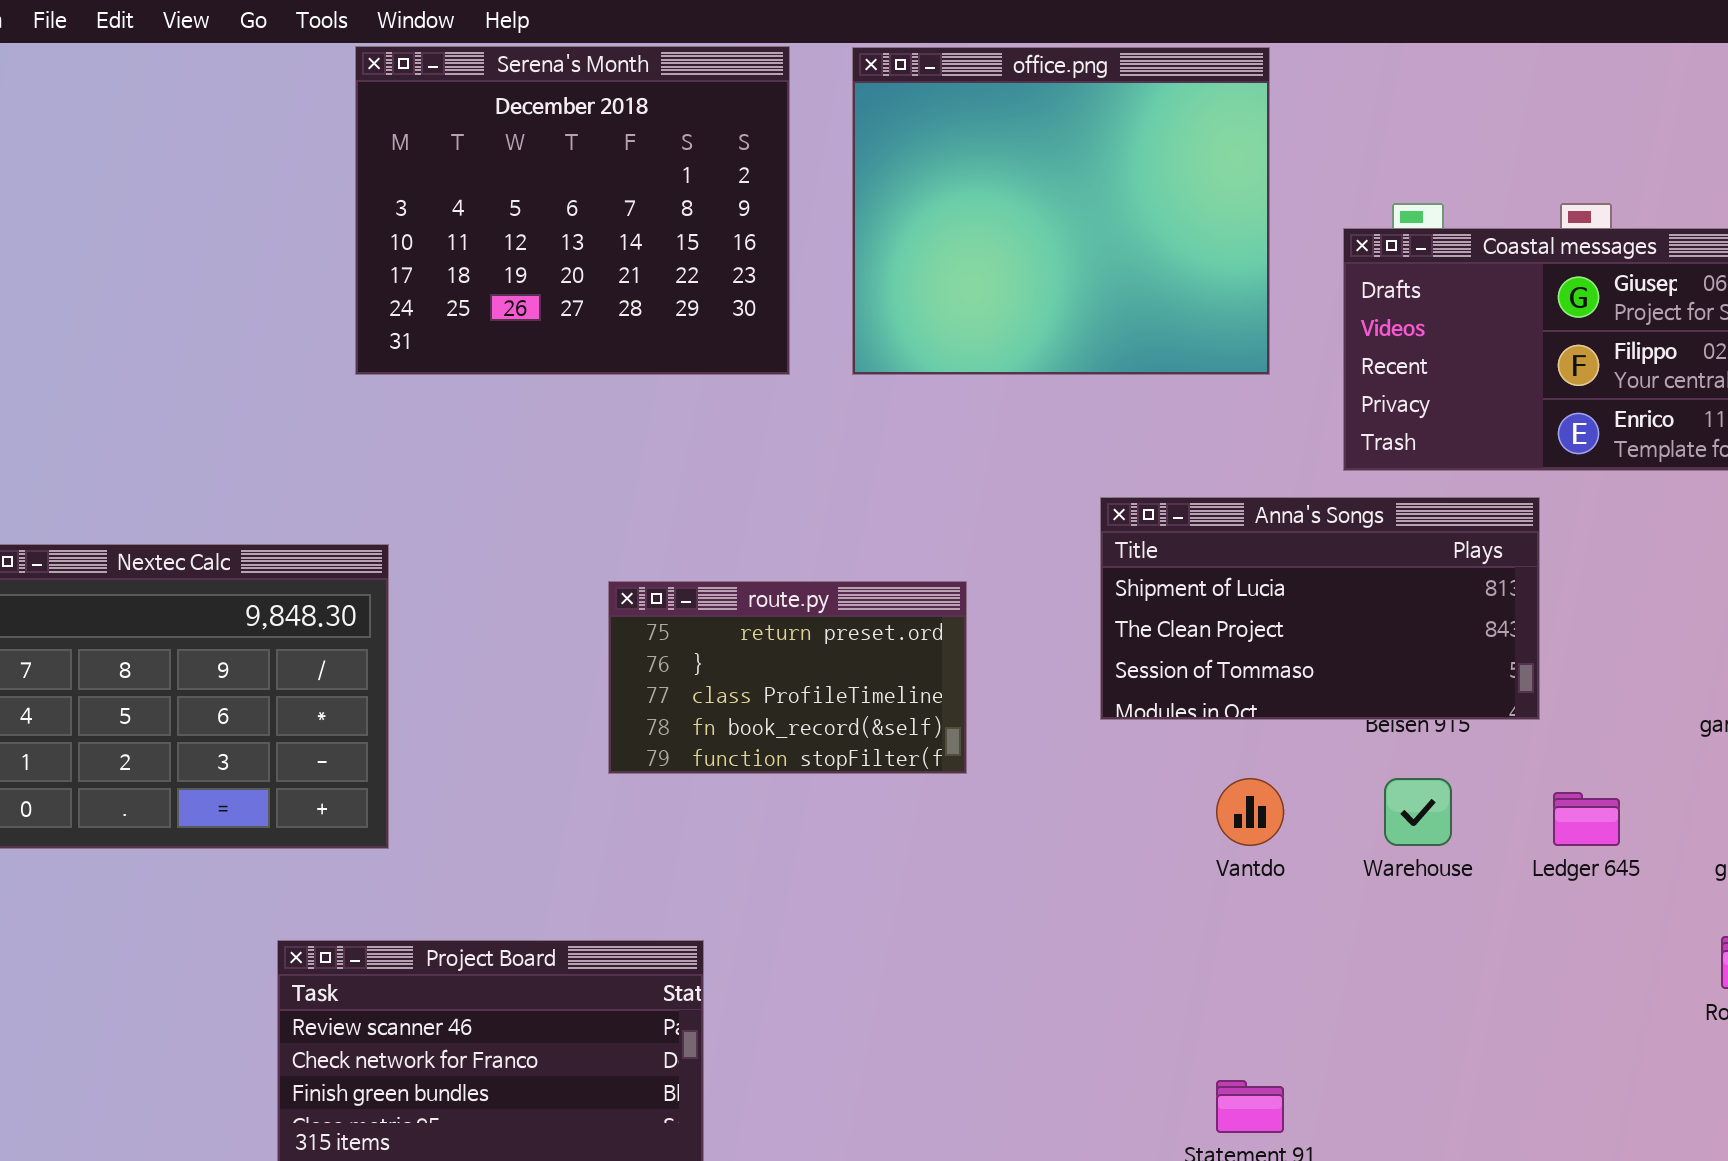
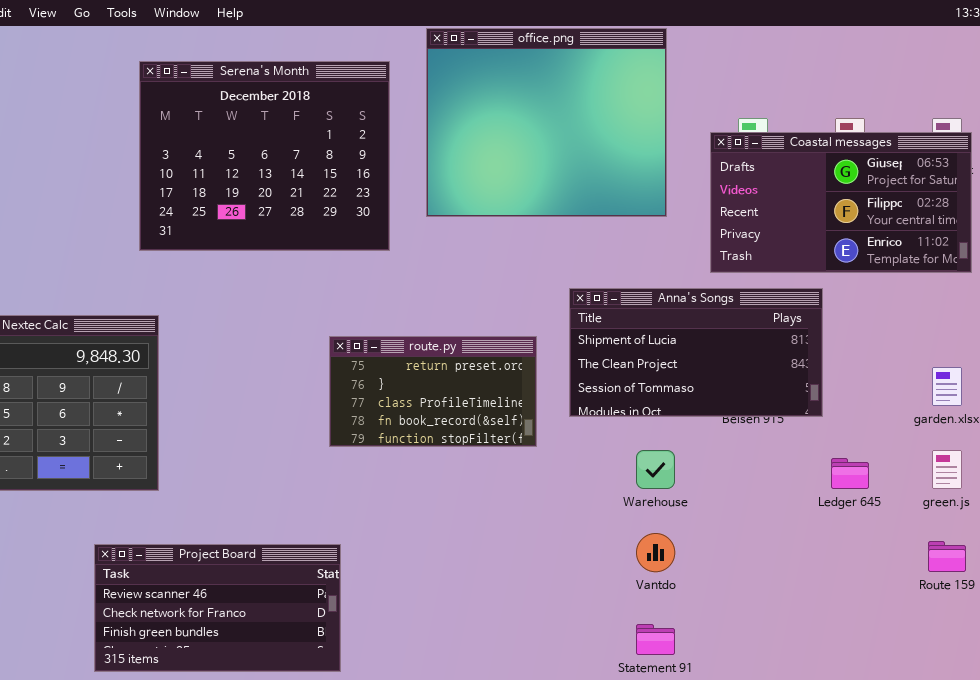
Serena's Month: [355,46,790,375] -> [139,61,390,251], moved
route.py: [608,581,967,774] -> [329,336,537,447], moved
Vantdo: [1216,778,1284,846] -> [636,533,675,572], moved
Warehouse: [1384,778,1452,846] -> [636,450,675,489], moved

